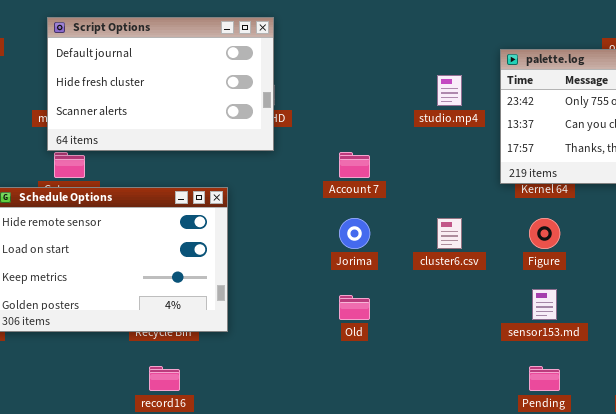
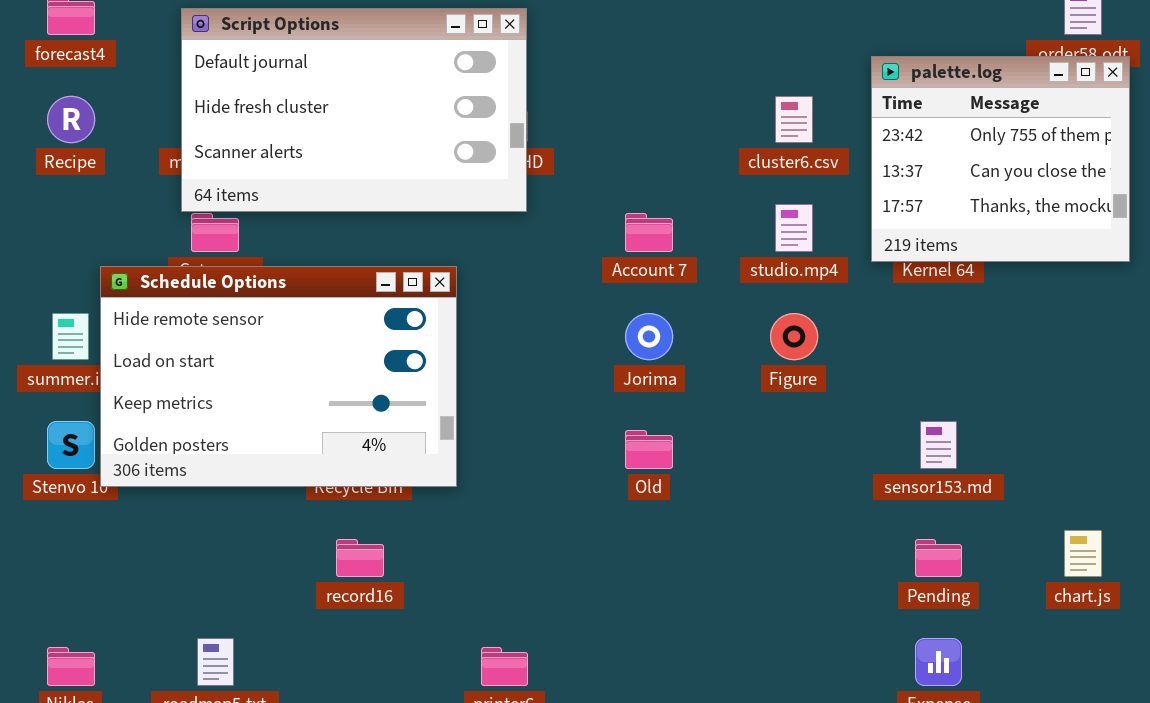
studio.mp4: [437,75,462,106] -> [775,204,813,252], moved
cluster6.csv: [437,218,462,249] -> [775,96,813,143], moved
Figure: [529,218,560,249] -> [770,313,818,360], moved

